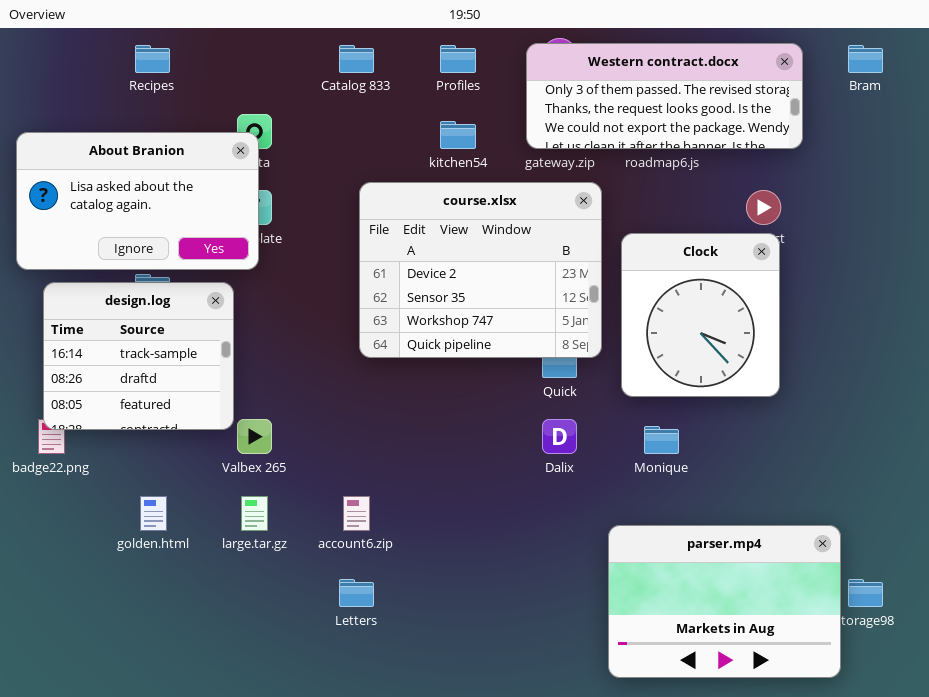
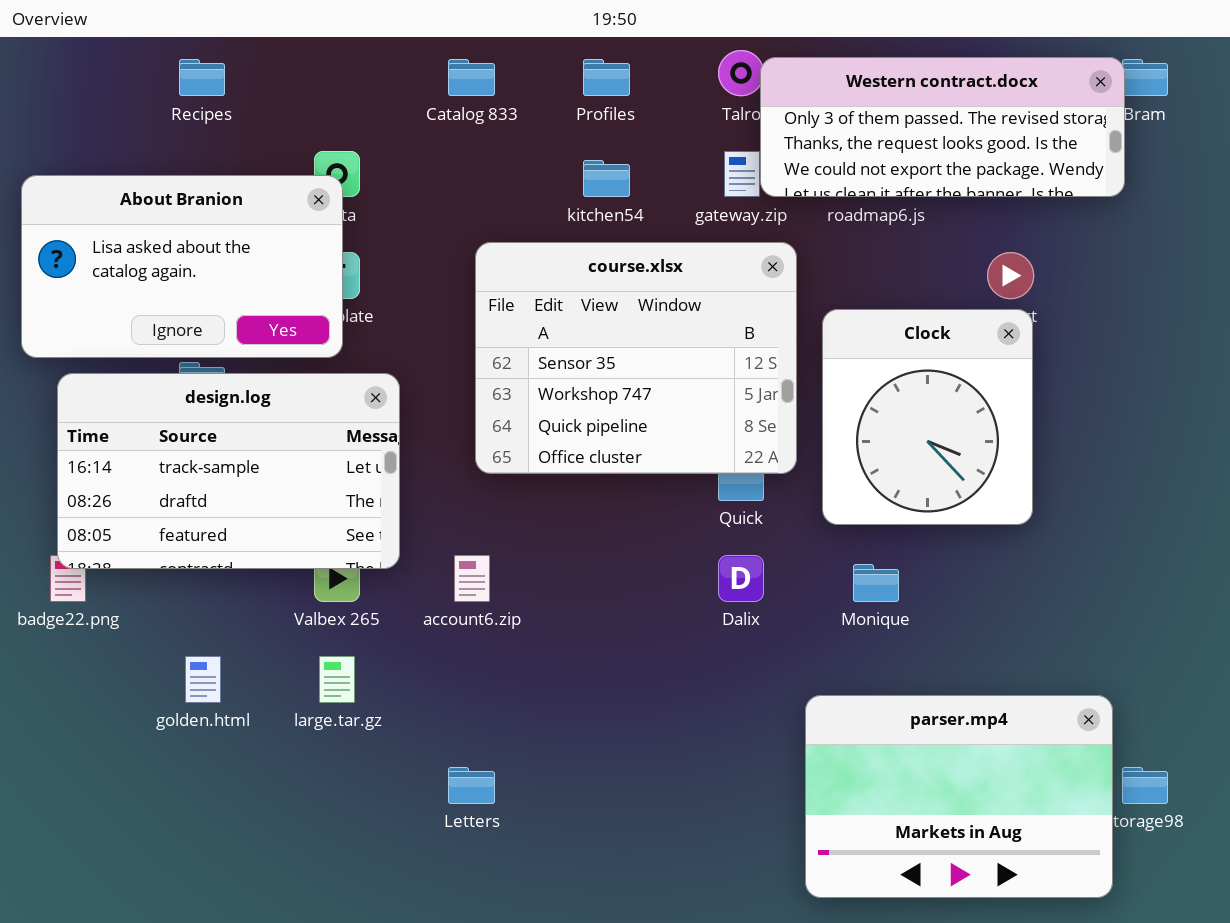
Western contract.docx: [526,43,803,149] -> [760,57,1125,197], moved
course.xlsx: [359,182,602,358] -> [475,242,797,474], scrolled down 1 row
design.log: [43,282,234,430] -> [57,373,400,569], resized
account6.zip: [343,496,370,531] -> [454,555,490,602], moved

